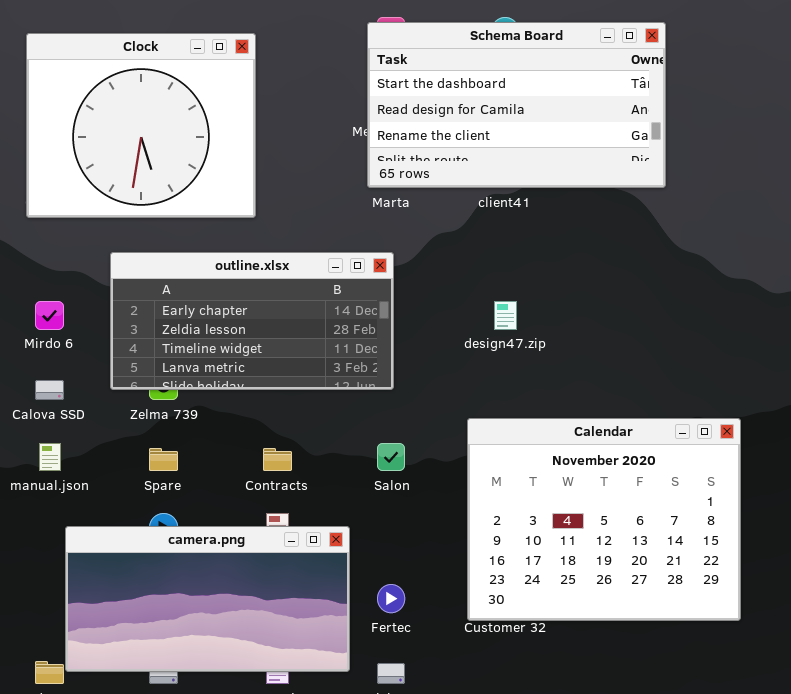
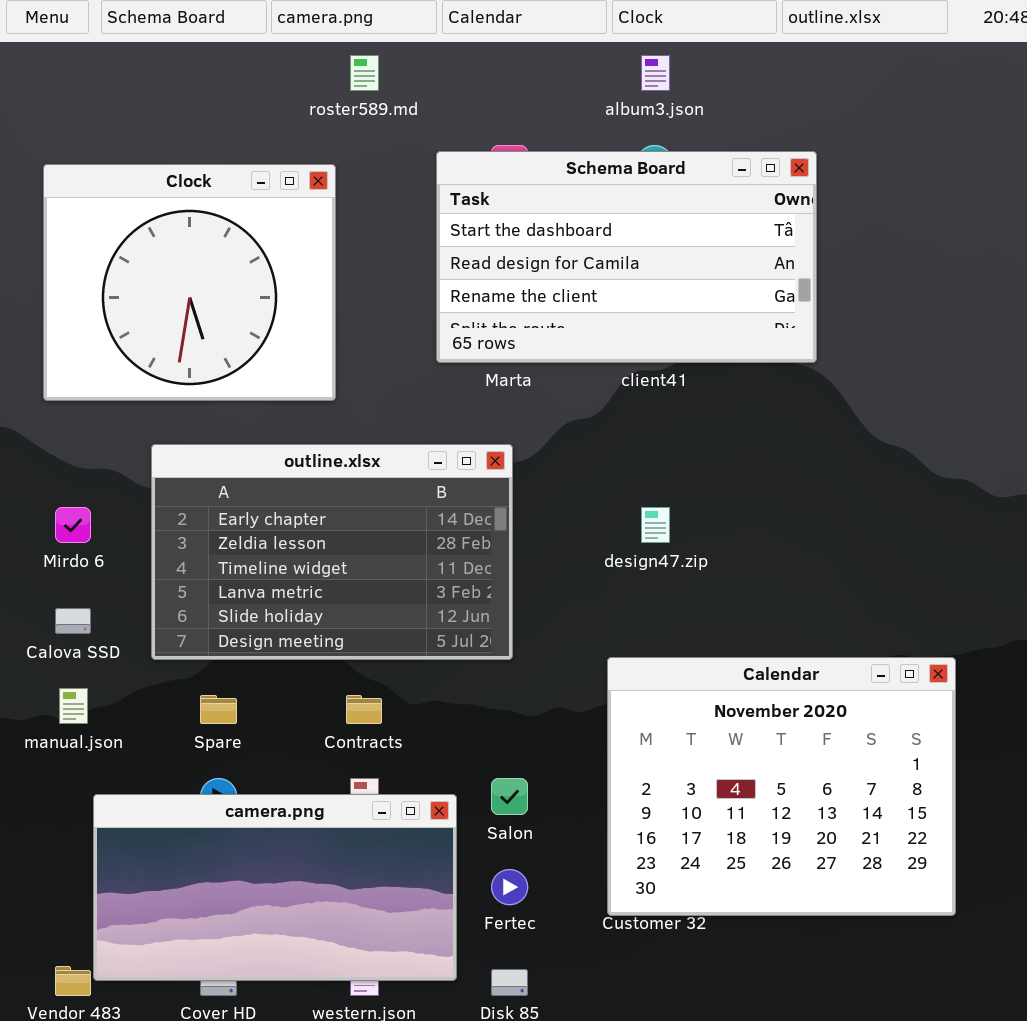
Schema Board: [367,22,666,188] -> [436,151,817,363], moved
outline.xlsx: [110,252,394,390] -> [151,444,513,660], resized
Salon: [377,443,405,471] -> [491,778,528,815], moved

